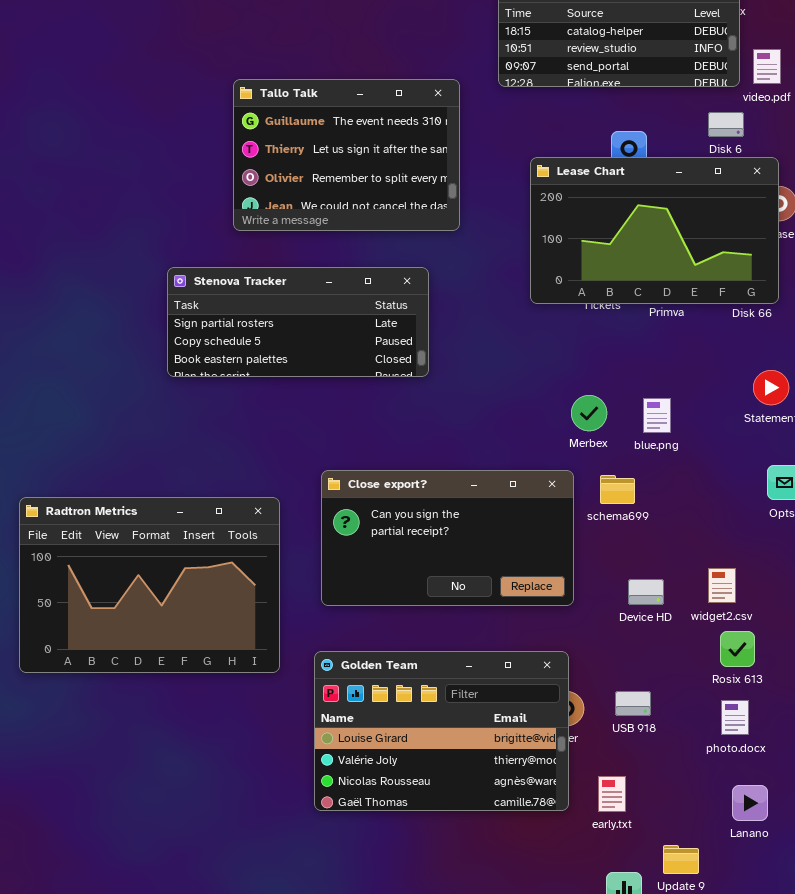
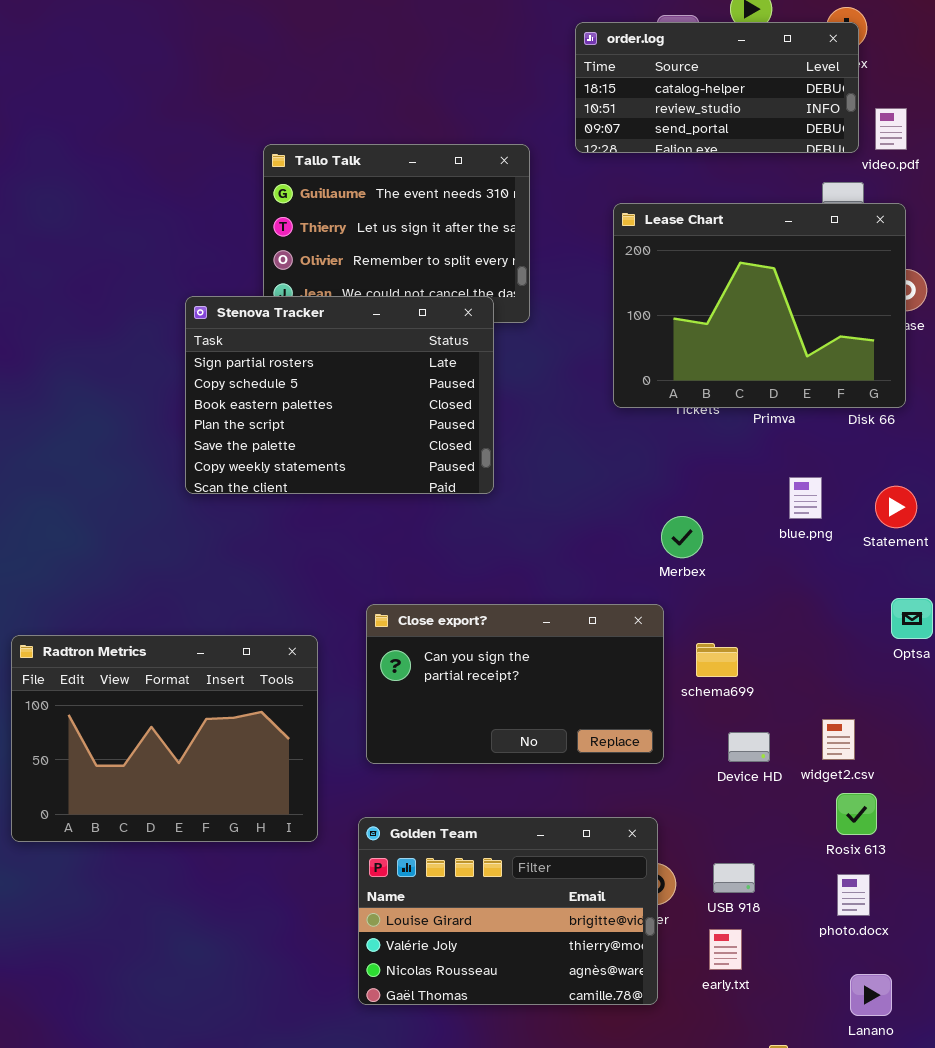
Lease Chart: [530,157,779,304] -> [613,203,906,408], resized
Stenova Tracker: [167,267,429,377] -> [185,296,494,494], resized
blue.png: [643,398,671,433] -> [789,477,822,519], moved
schema699: [600,475,635,504] -> [696,643,738,677], moved
early.txt: [598,776,626,812] -> [709,929,742,970], moved

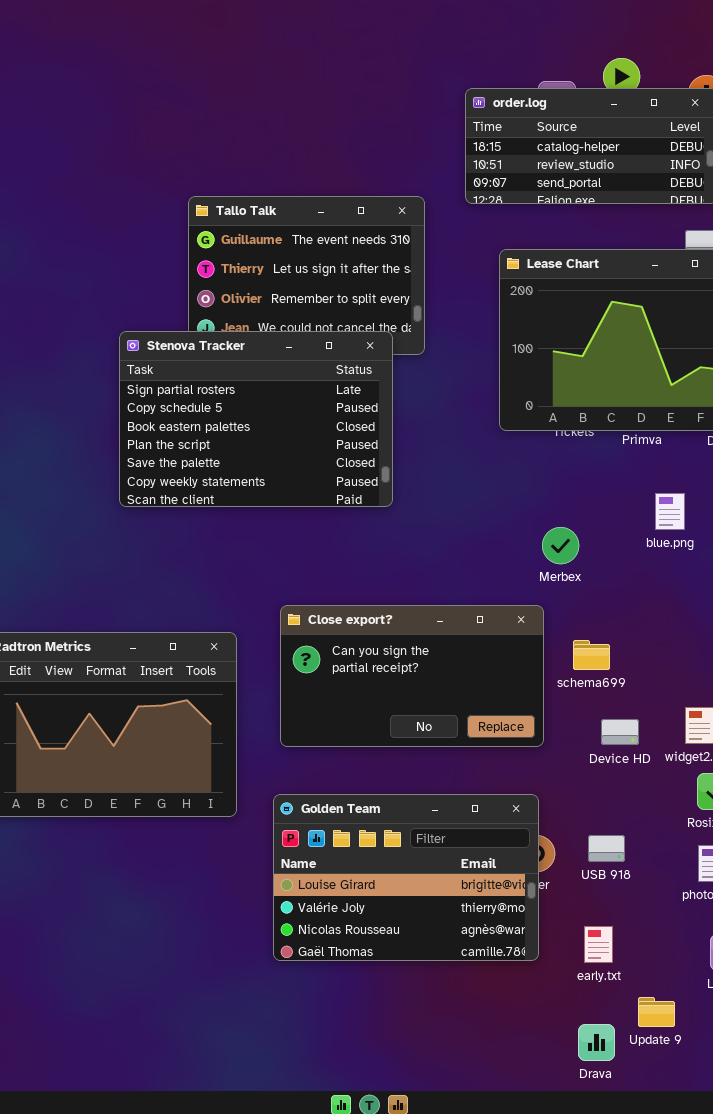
early.txt: [709,929,742,970] -> [584,926,613,963], moved

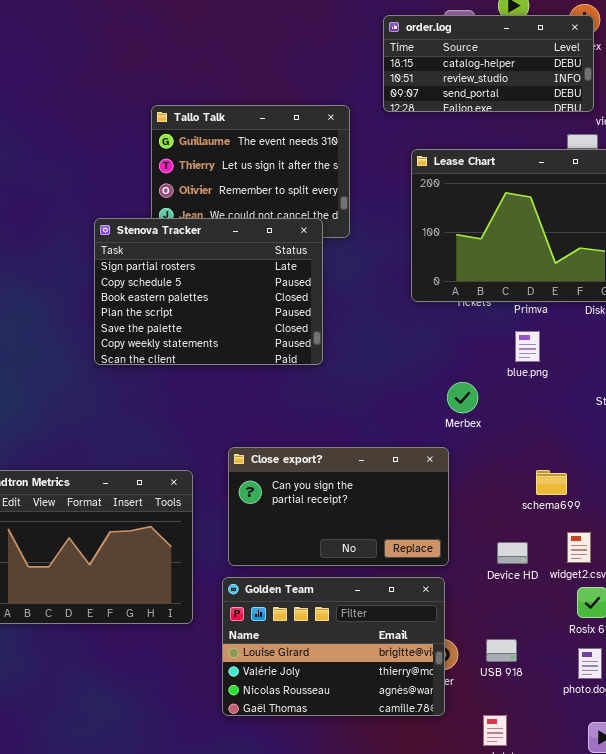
blue.png: [655,493,685,530] -> [515,331,540,362], moved
schema699: [573,640,610,670] -> [536,470,567,495], moved
Golden Team: [273,794,539,961] -> [222,577,445,716], moved

